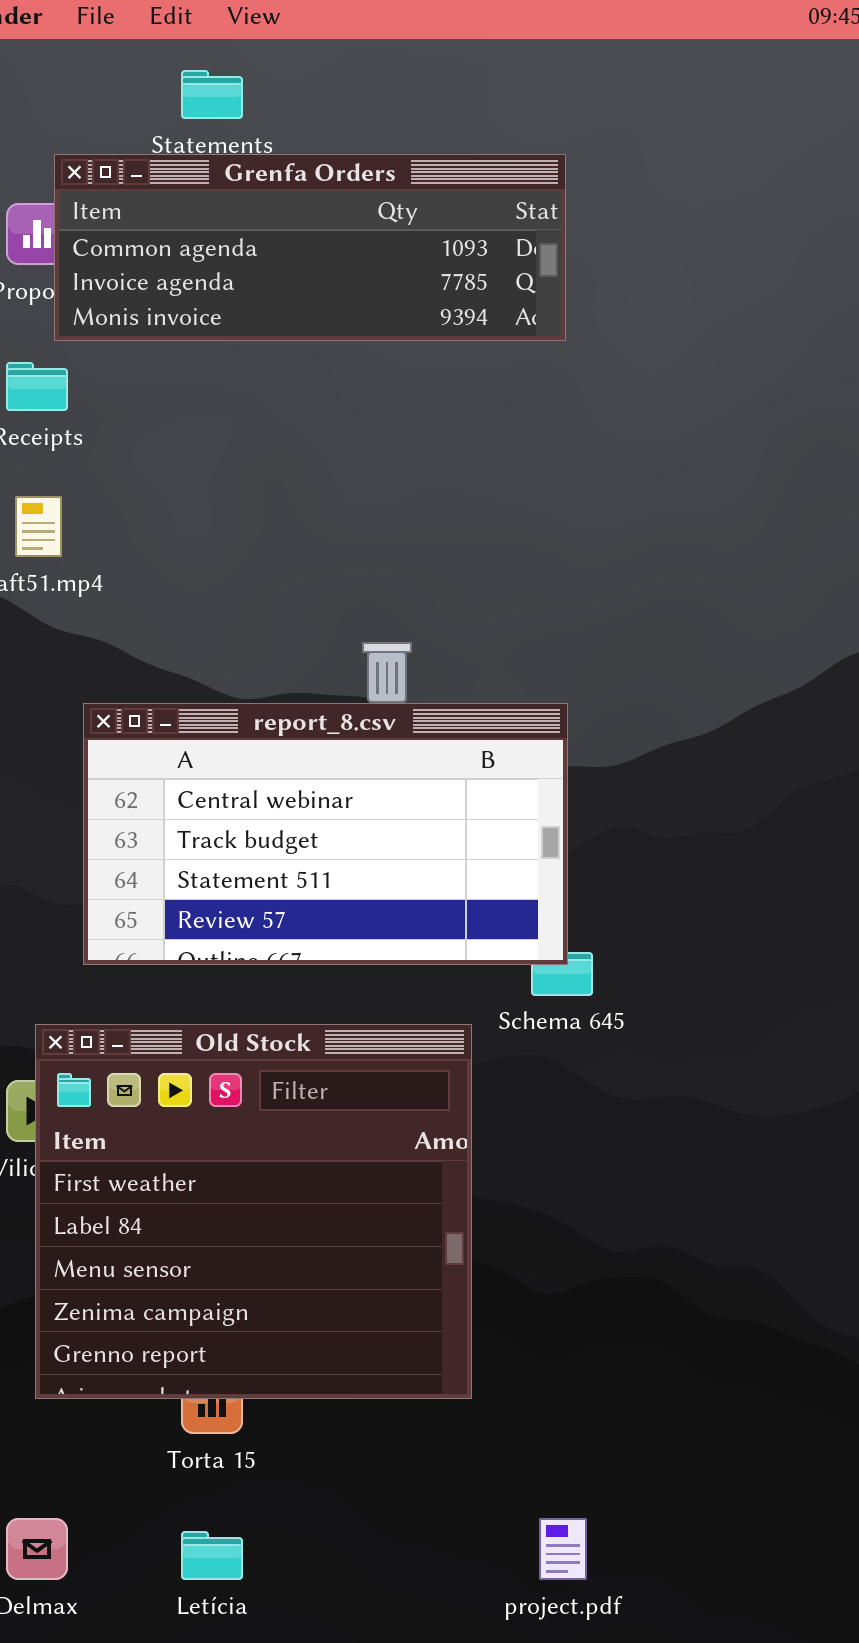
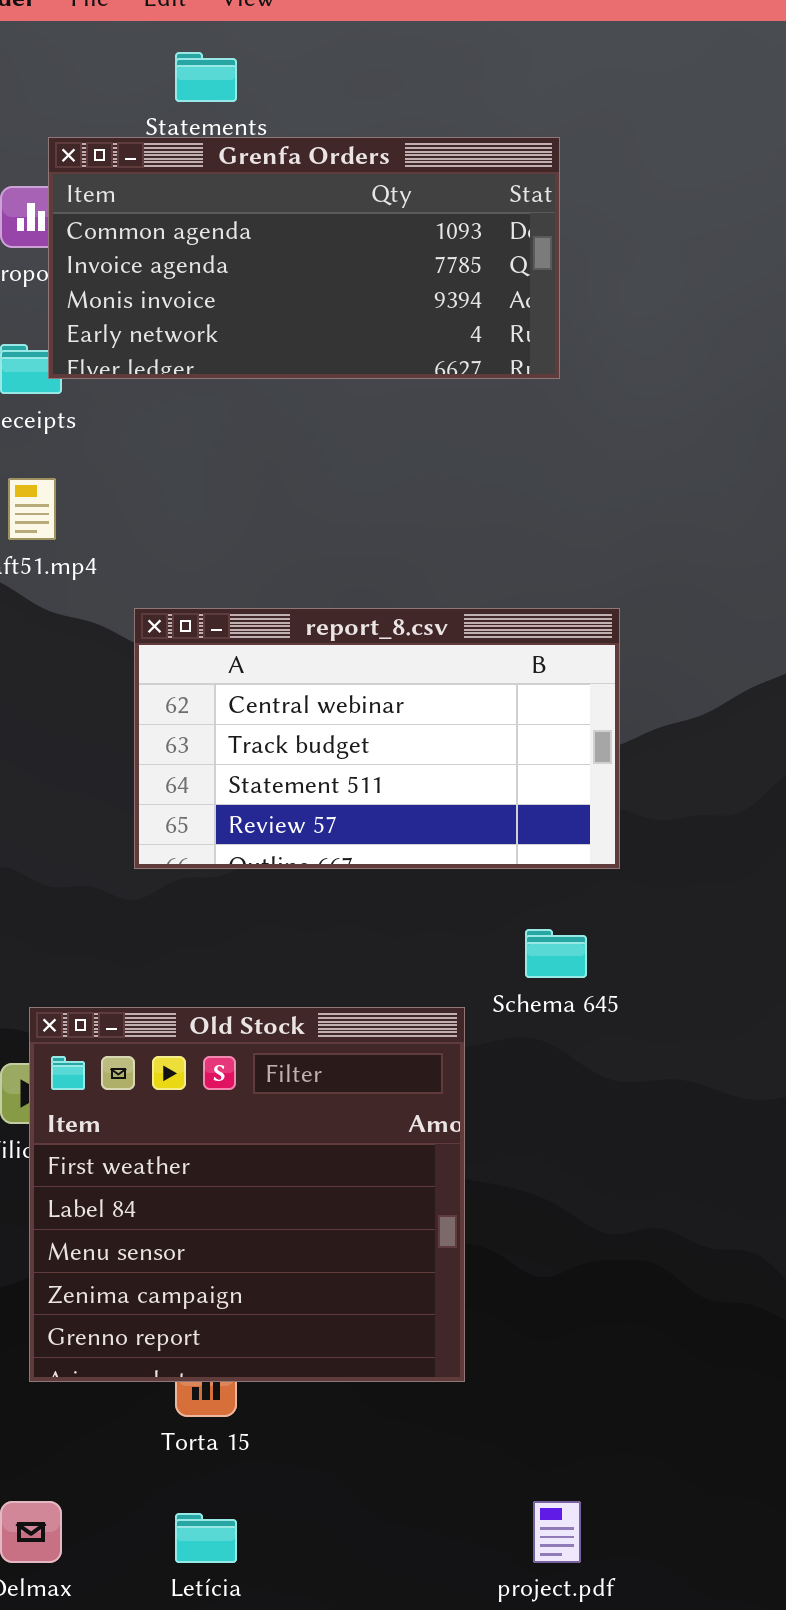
Grenfa Orders: [54,154,566,341] -> [48,137,560,379], resized
report_8.csv: [83,703,568,965] -> [134,608,620,869], moved

